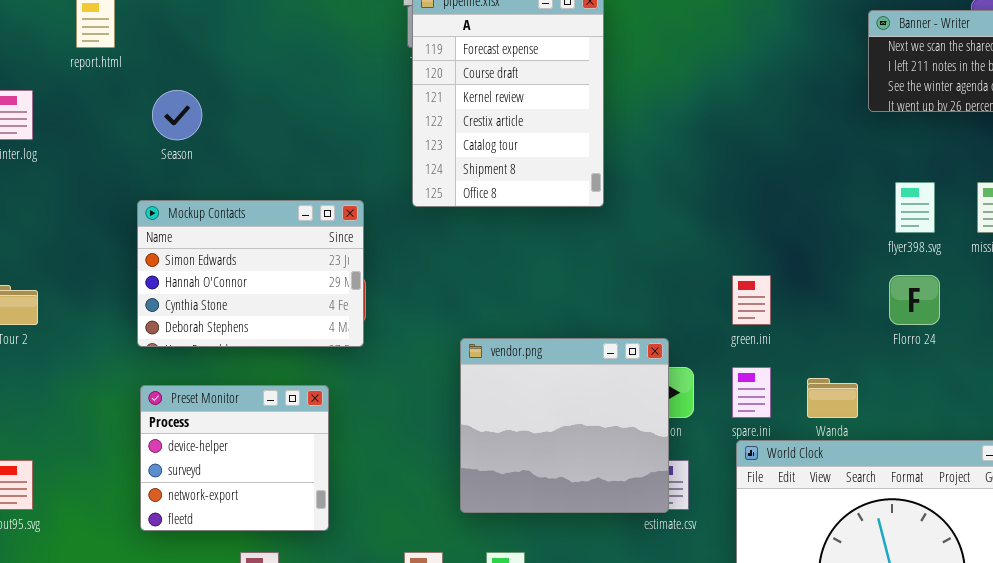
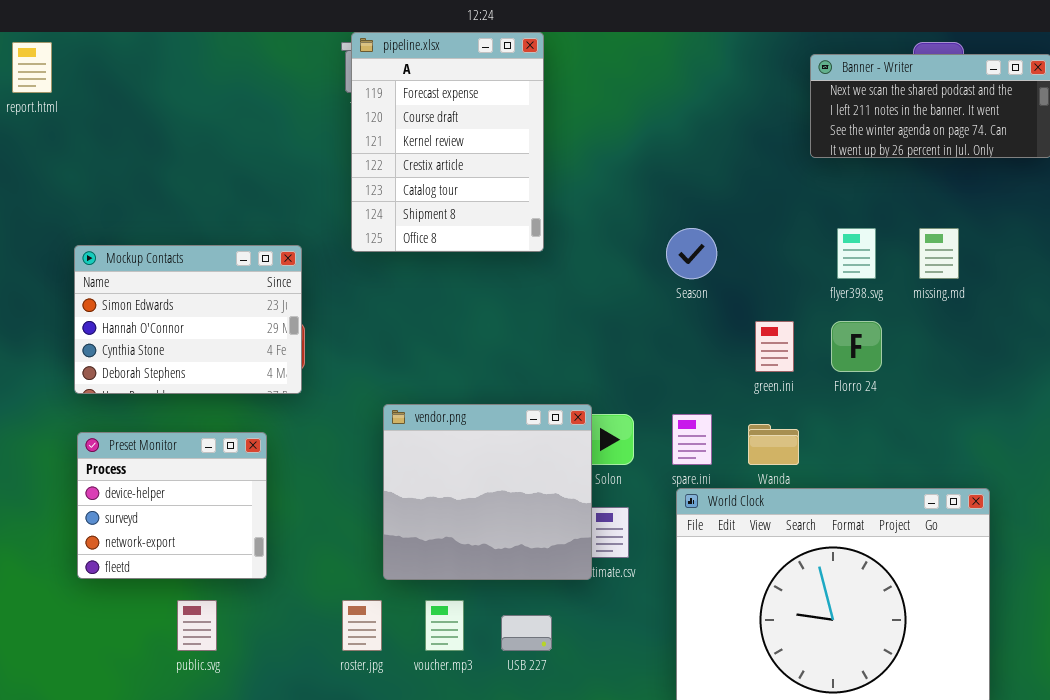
Season: [152,90,202,140] -> [666,228,717,279], moved
green.ini: [732,275,771,325] -> [755,321,794,372], moved
vendor.png: [460,338,669,513] -> [383,404,592,580], moved

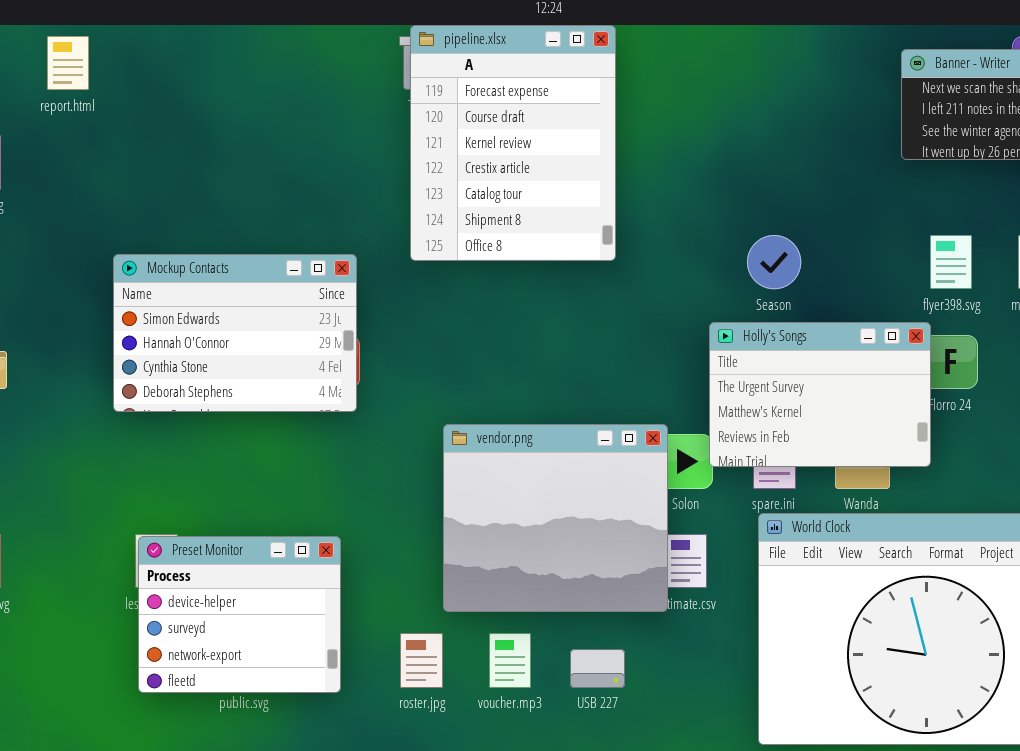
Holly's Songs: none -> [709,322,931,467], opened
Preset Monitor: [77,432,267,579] -> [138,536,341,693], moved

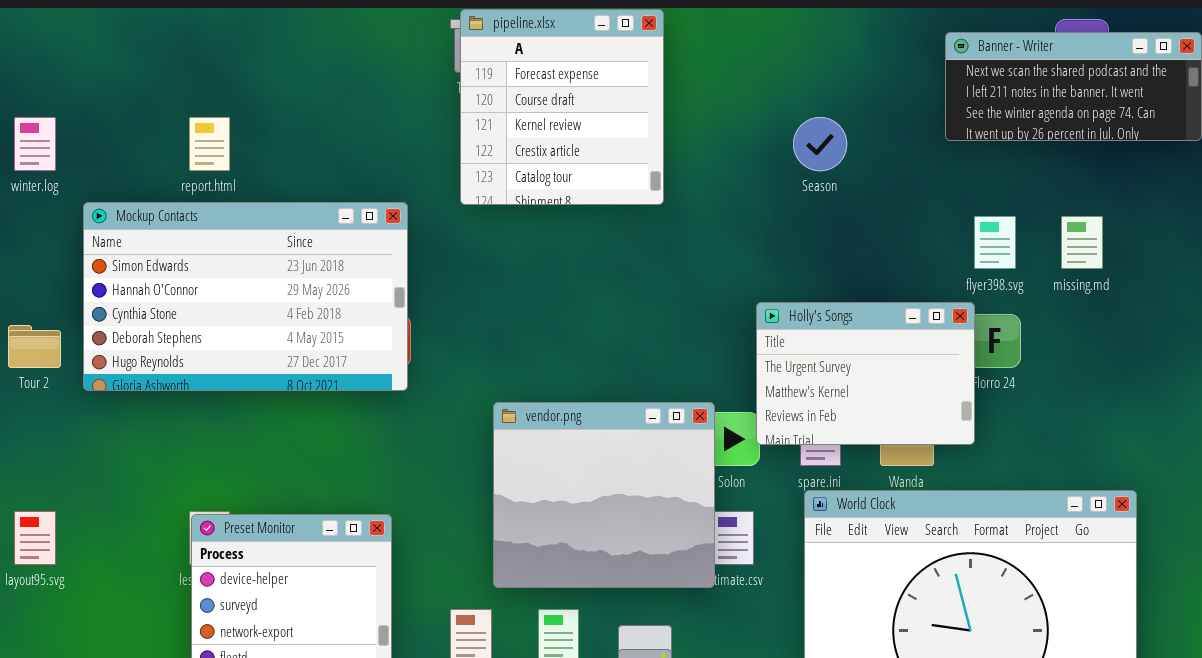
pipeline.xlsx: [410,25,616,261] -> [460,9,664,205], resized
report.html: [47,36,89,90] -> [189,117,230,171], moved
Season: [747,235,801,289] -> [793,117,847,171], moved
Mockup Contacts: [113,254,357,412] -> [83,202,408,391], resized

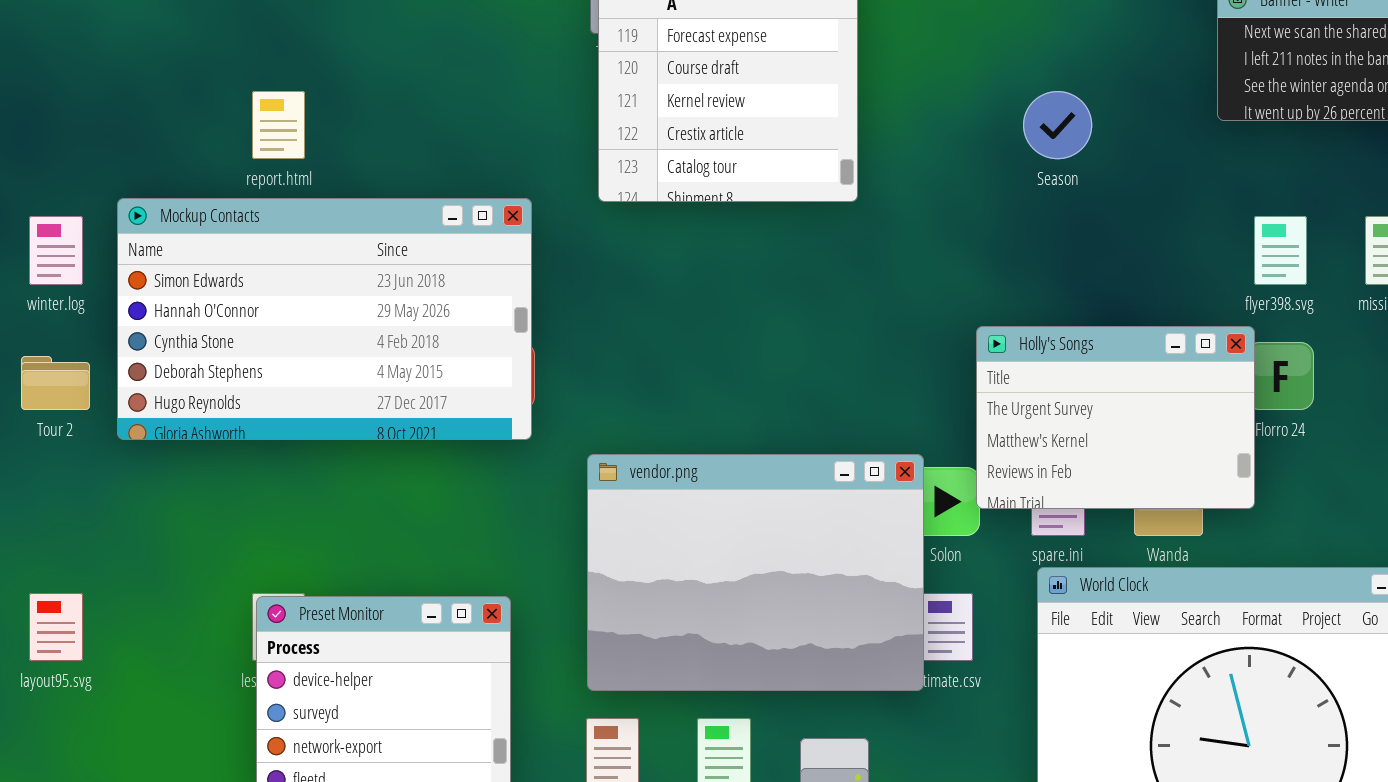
winter.log: [14,117,56,171] -> [29,216,83,285], moved
vendor.png: [493,402,715,588] -> [587,454,924,691], resized

